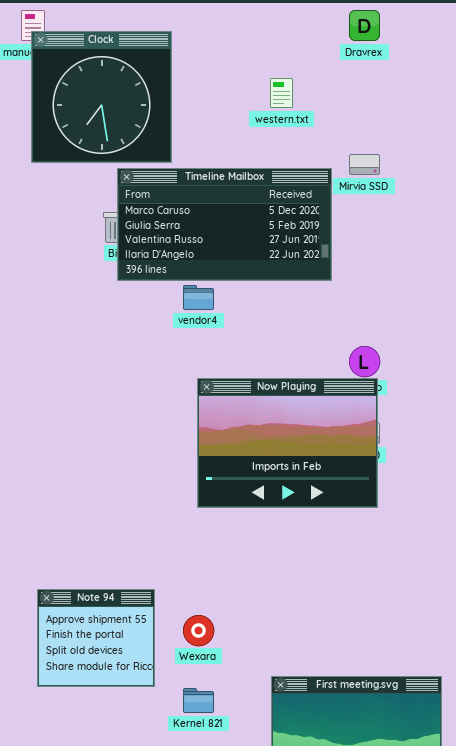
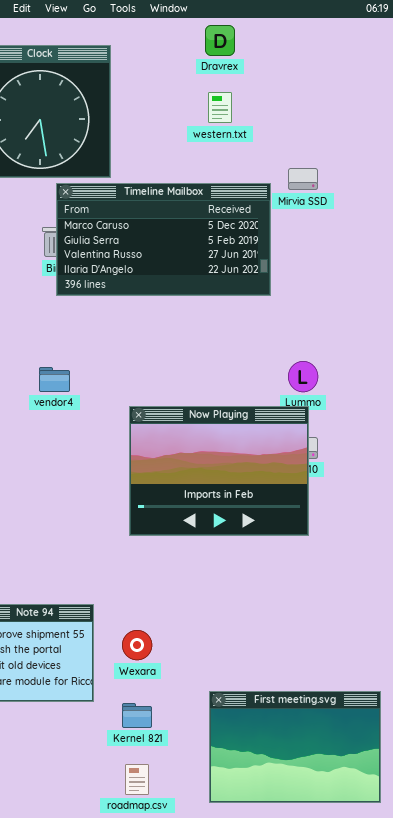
Dravrex: [349,10,380,41] -> [205,25,235,56], moved
vendor4: [183,285,214,310] -> [39,367,70,392], moved
Now Playing: [197,378,378,508] -> [129,406,309,536], moved

